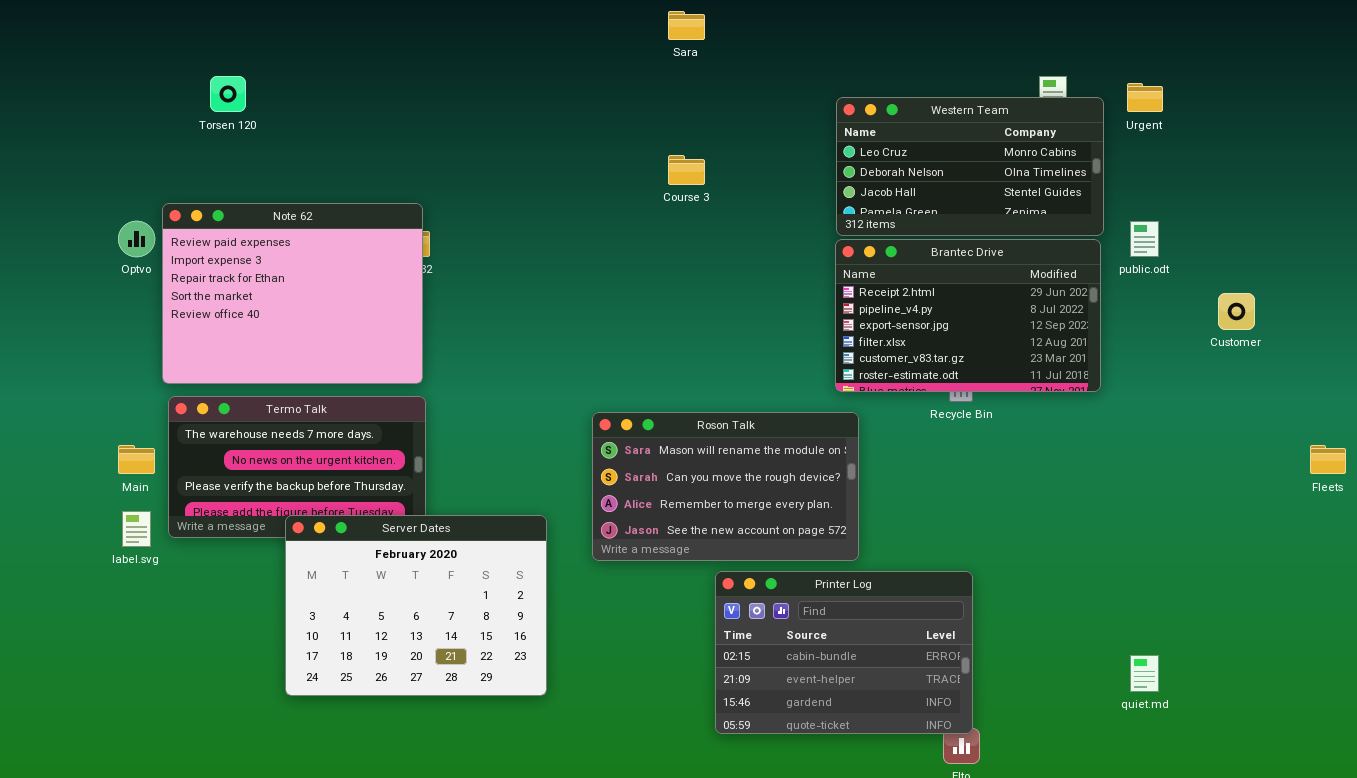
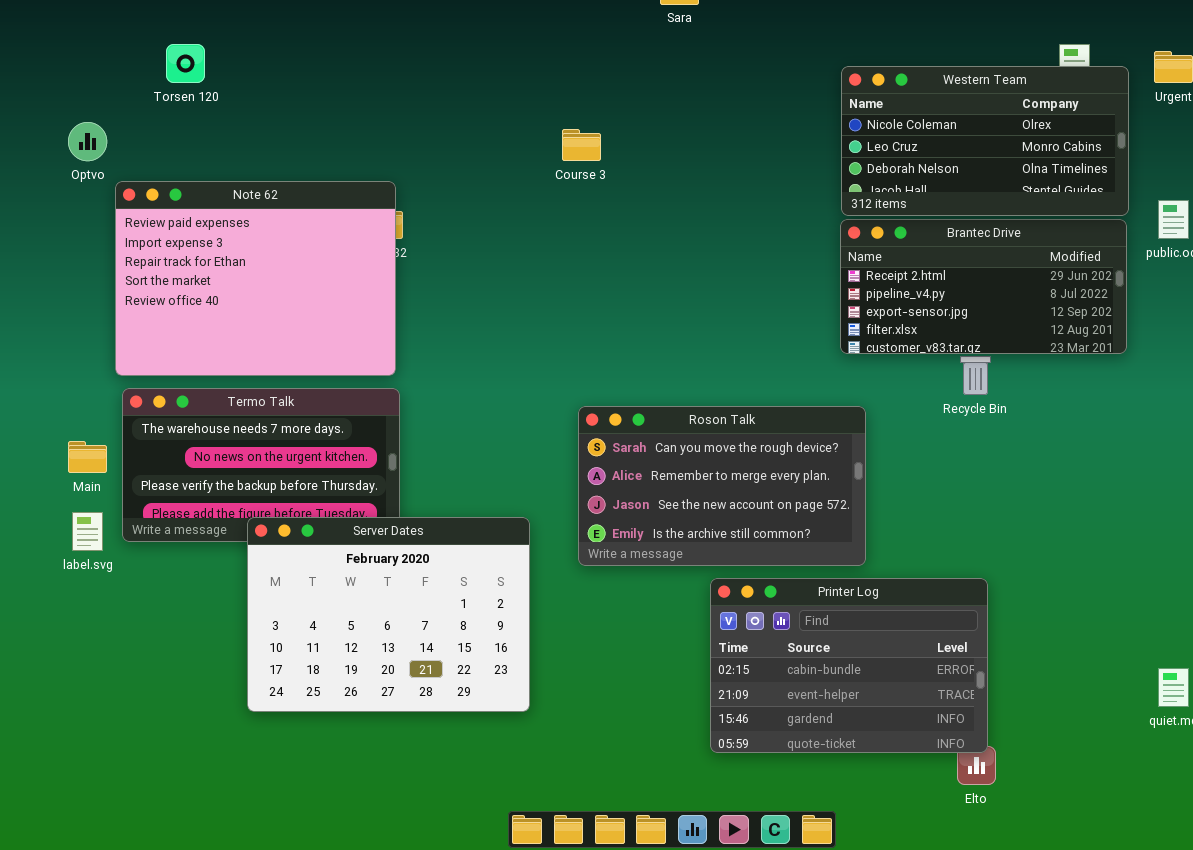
Western Team: [836,97,1104,236] -> [841,66,1129,216], scrolled up 1 row
Course 3: [668,155,705,185] -> [562,129,601,161], moved
Optvo: [118,221,155,257] -> [68,122,107,161], moved
Brantec Drive: [835,239,1101,392] -> [840,219,1127,354], resized
Roson Talk: [592,412,859,561] -> [578,406,866,566], scrolled down 1 row

